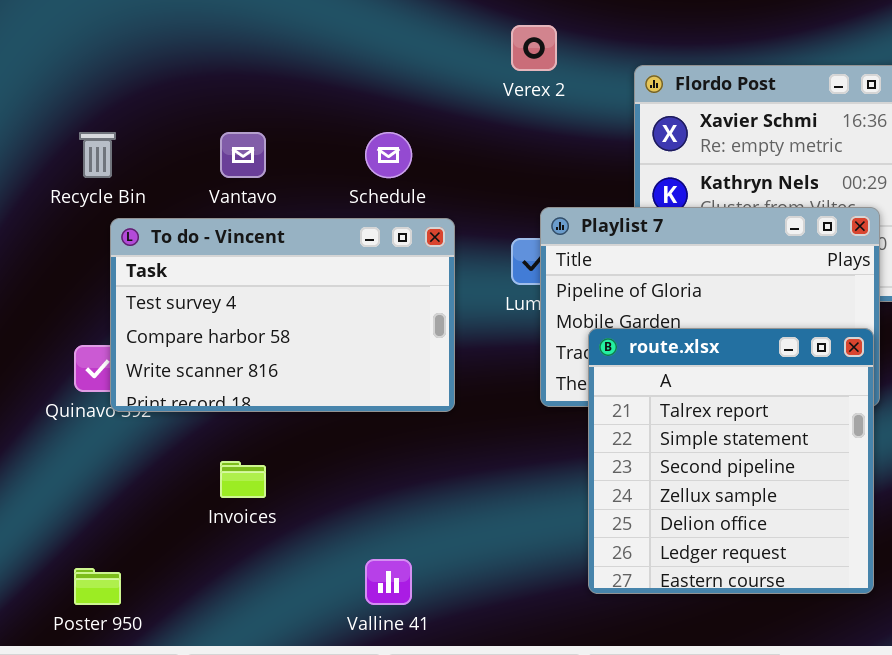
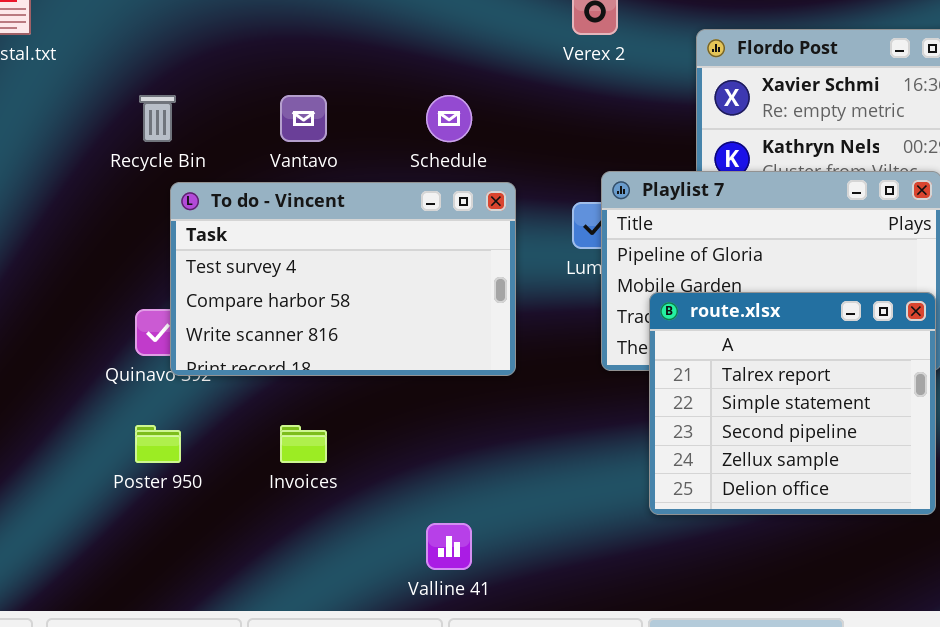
route.xlsx: [588,328,874,594] -> [649,292,936,515], resized
Poster 950: [74,568,121,605] -> [135,425,181,463], moved

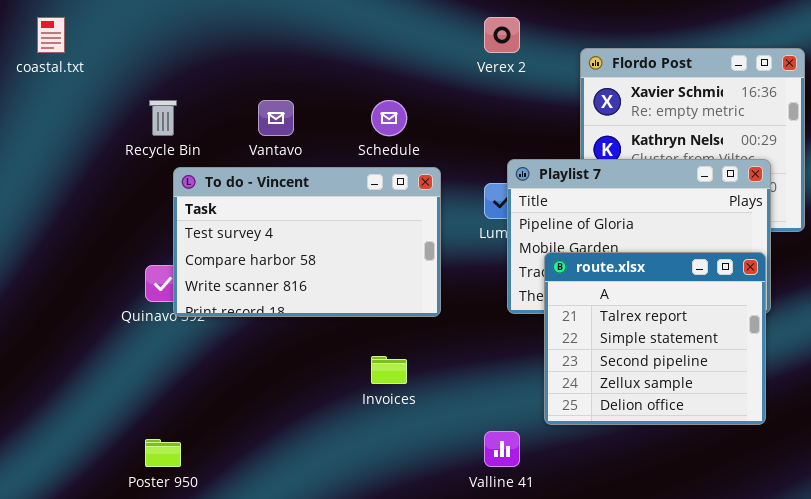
Poster 950: [135,425,181,463] -> [145,439,181,467], moved
Invoices: [280,425,327,463] -> [371,356,407,384], moved
Valline 41: [426,523,472,570] -> [484,431,520,467], moved

